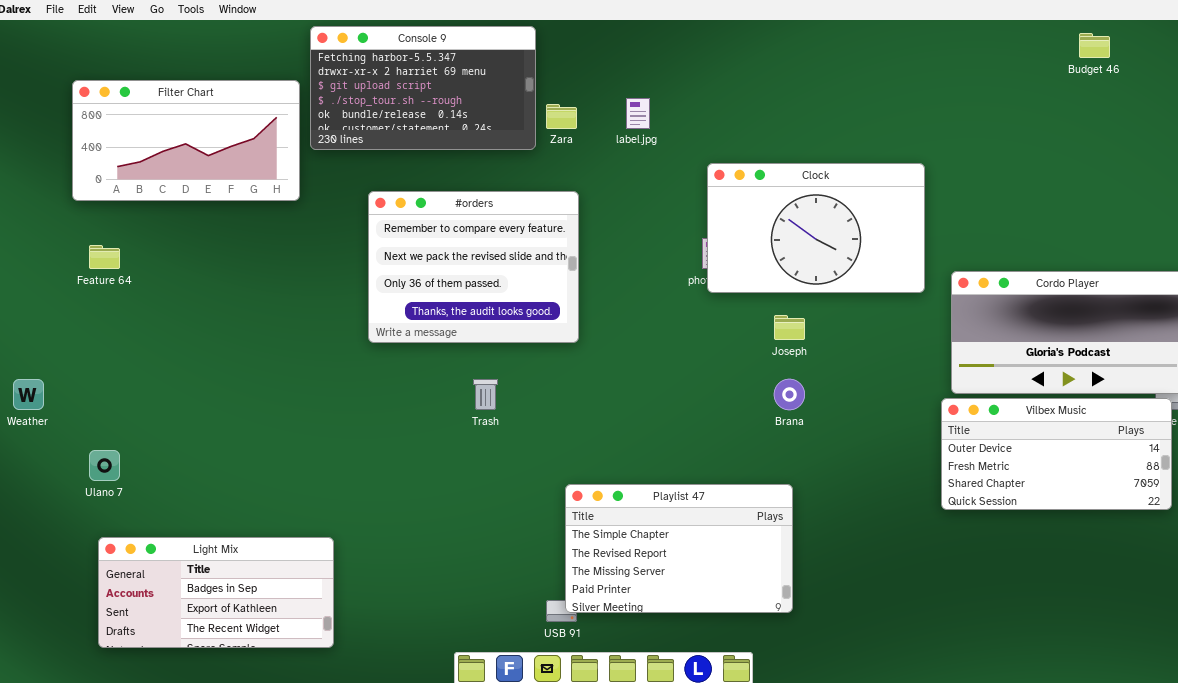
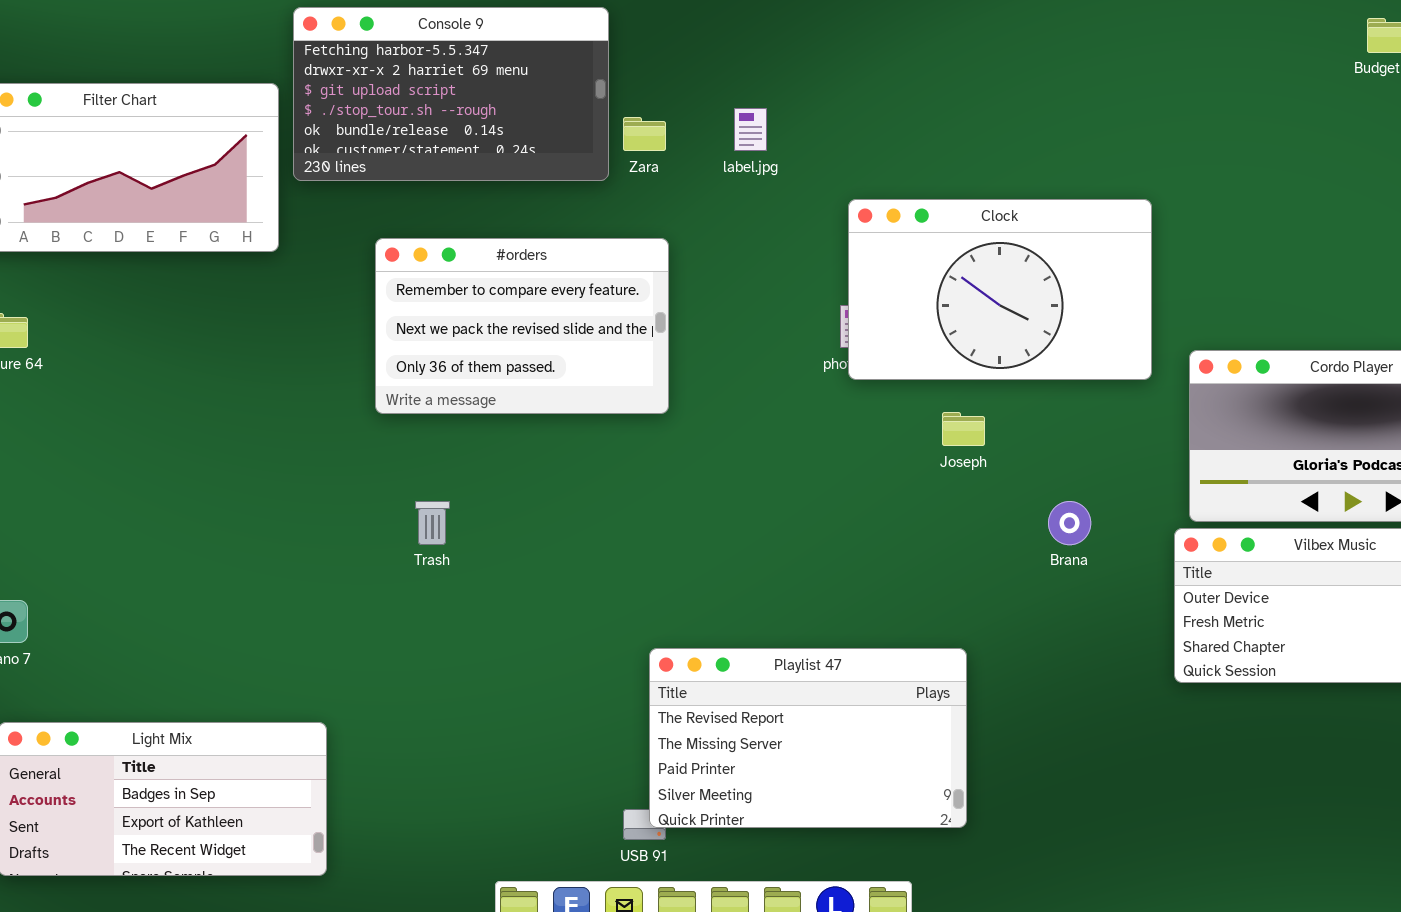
#orders: [368,191,579,343] -> [375,238,669,414], resized
Trash: [473,379,498,410] -> [415,501,450,545], moved
Brana: [774,379,805,410] -> [1048,501,1091,545], moved
Playlist 47: [565,484,793,613] -> [649,648,967,828], scrolled down 1 row

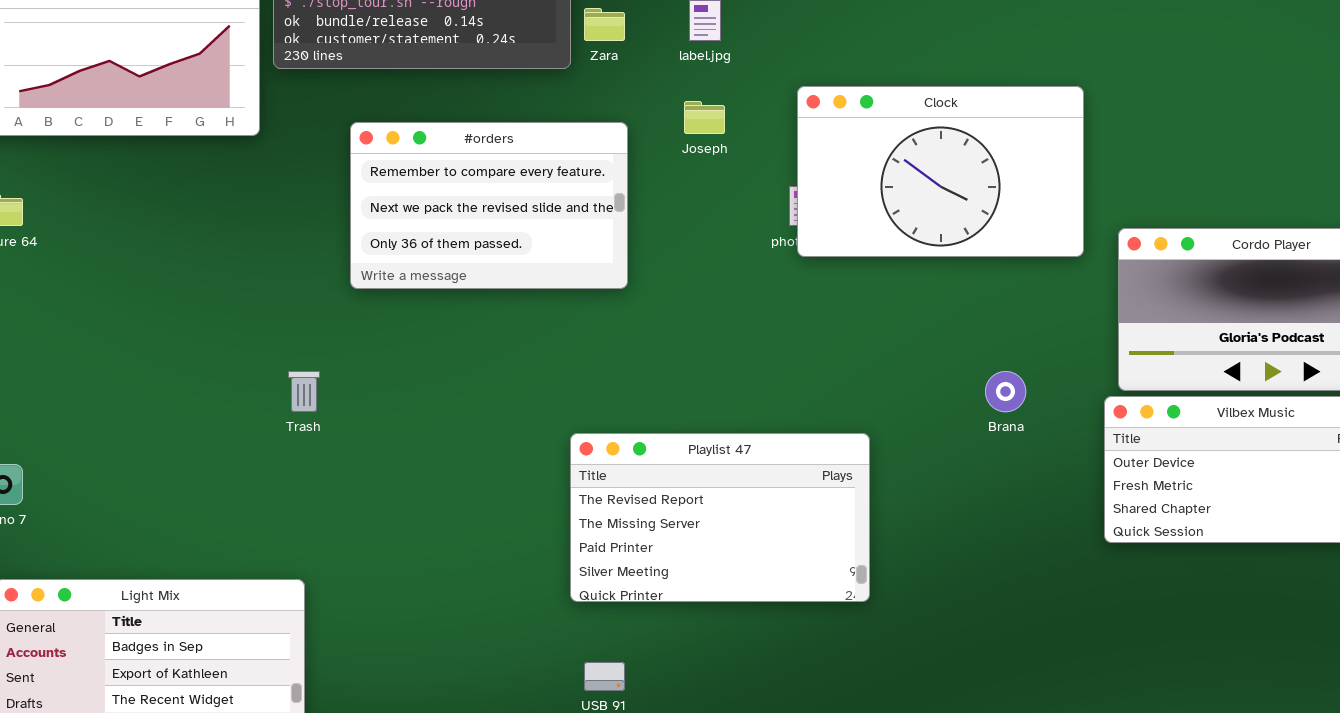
Joseph: [942,412,985,446] -> [684,101,725,134], moved
Trash: [415,501,450,545] -> [288,371,320,412], moved
Playlist 47: [649,648,967,828] -> [570,433,870,602], moved

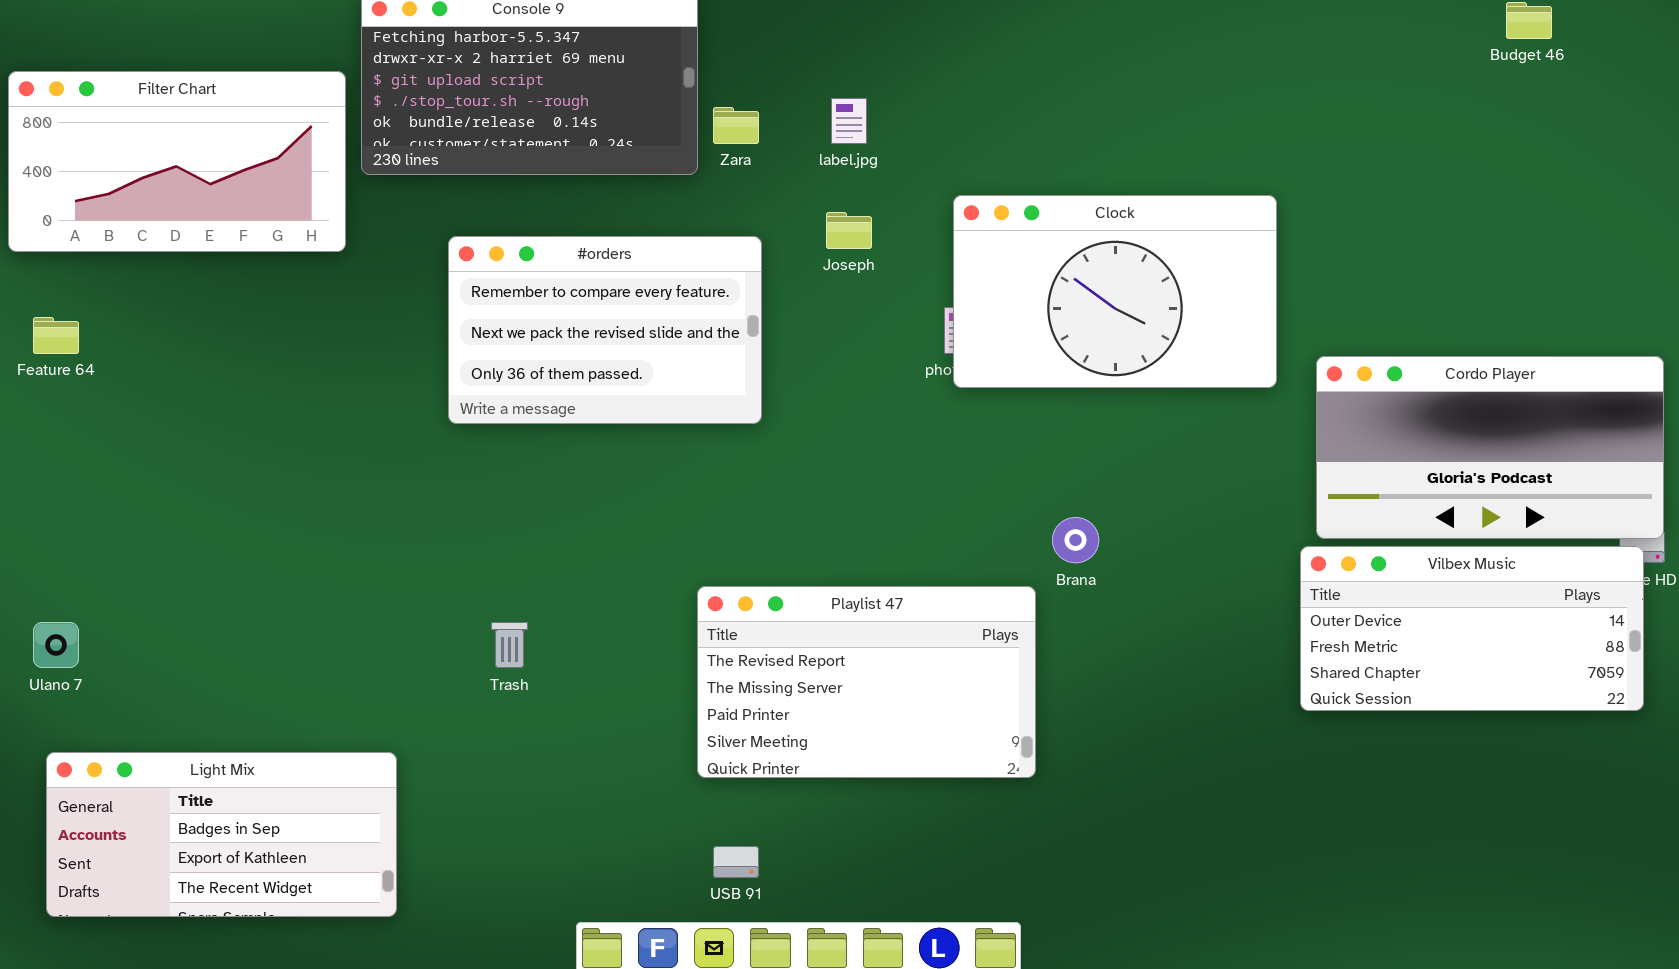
Trash: [288,371,320,412] -> [491,622,528,668], moved
Brana: [985,371,1026,412] -> [1052,517,1099,563], moved

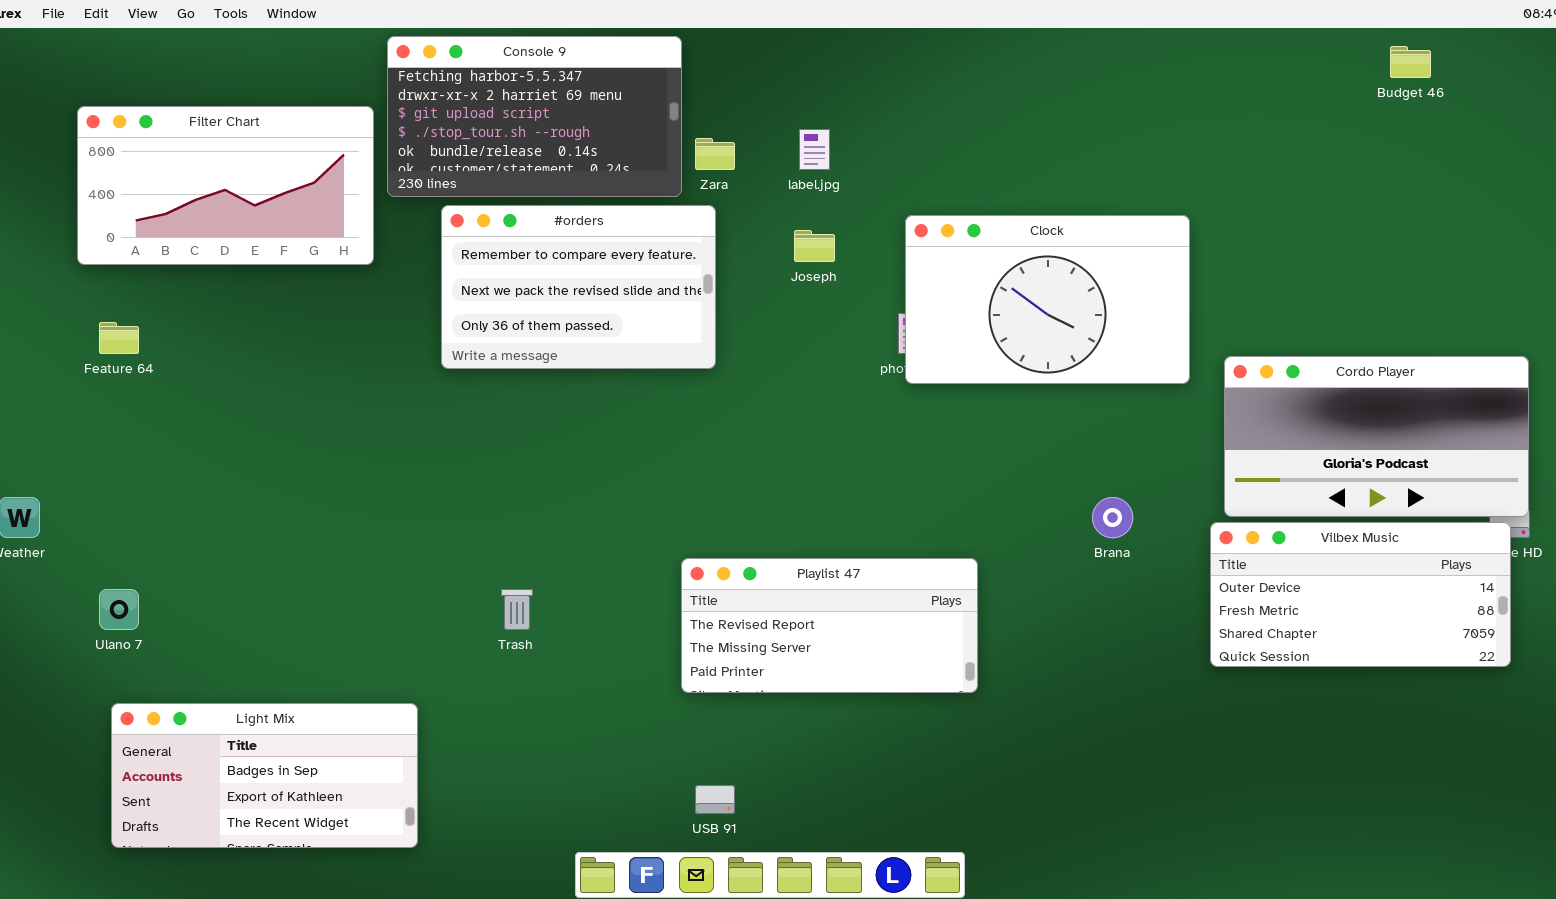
#orders: [448,236,762,424] -> [441,205,716,369], moved
Brana: [1052,517,1099,563] -> [1092,497,1133,538], moved
Playlist 47: [697,586,1036,778] -> [681,558,978,693], resized

